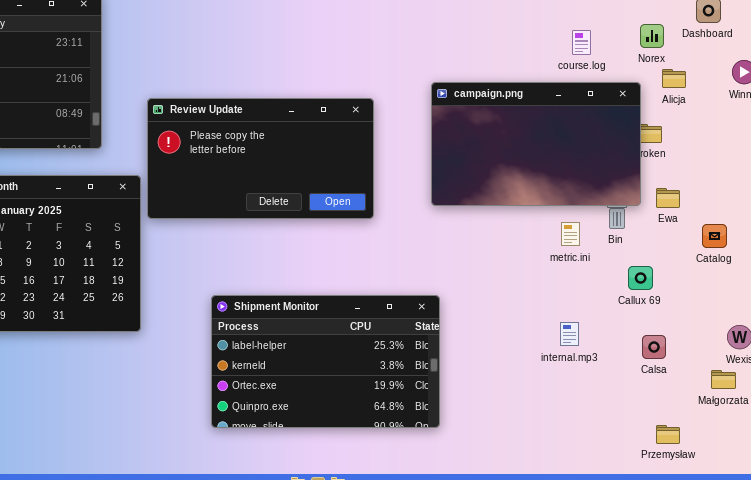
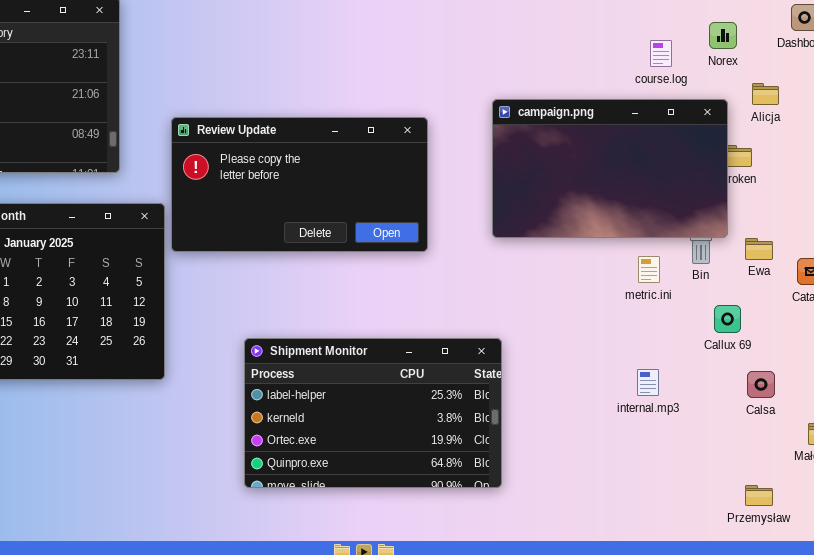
Norex: [640,24,664,48] -> [709,22,737,49], moved
Ewa: [656,188,680,208] -> [745,238,773,260], moved
Calsa: [642,335,666,359] -> [747,371,775,398], moved

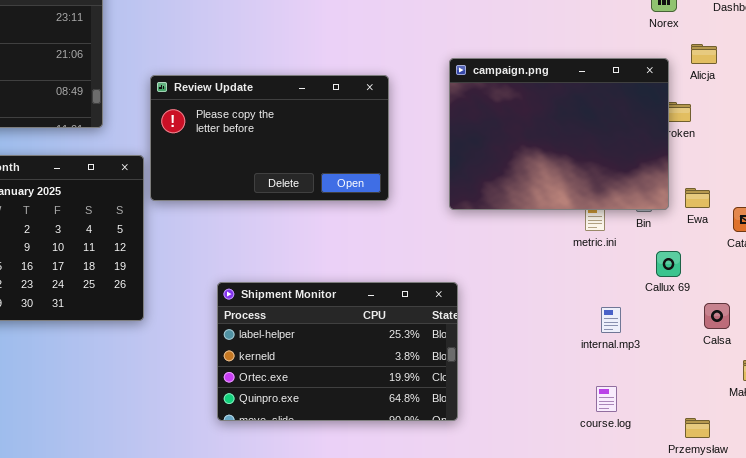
course.log: [650,40,672,67] -> [596,386,617,412], moved
campaign.png: [492,99,728,238] -> [449,58,669,210], resized
internal.mp3: [637,369,659,396] -> [601,307,621,333], moved
Calsa: [747,371,775,398] -> [704,303,730,329], moved

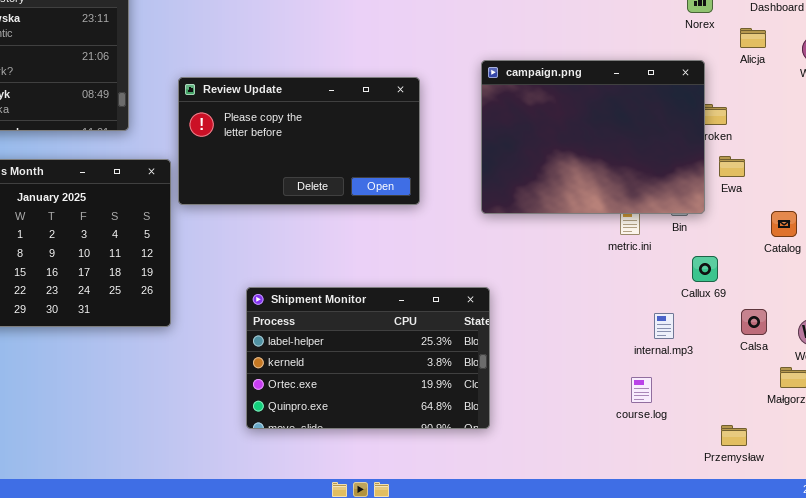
Alicja: [691,44,717,64] -> [740,28,766,48], moved
Ewa: [685,188,710,208] -> [719,156,745,177], moved
internal.mp3: [601,307,621,333] -> [654,313,674,339], moved
course.log: [596,386,617,412] -> [631,377,652,403], moved

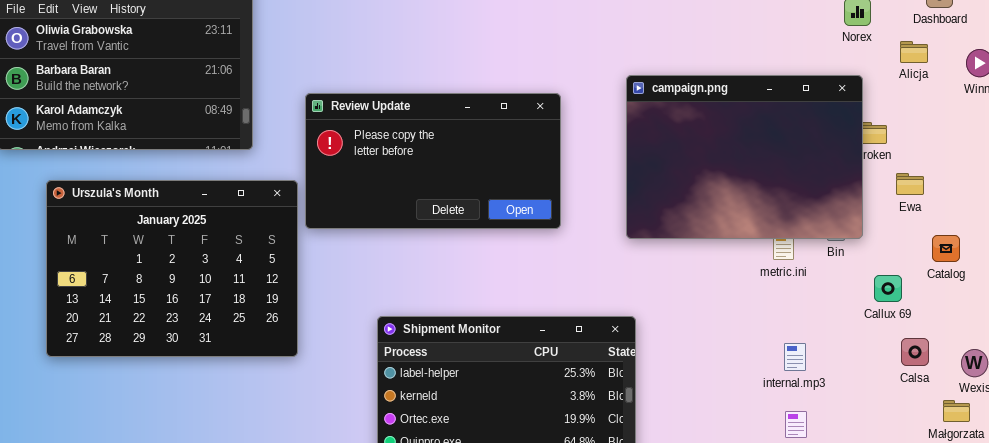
Ewa: [719,156,745,177] -> [896,173,924,195], moved
Callux 69: [692,256,718,282] -> [874,275,902,302], moved
internal.mp3: [654,313,674,339] -> [784,343,806,371], moved

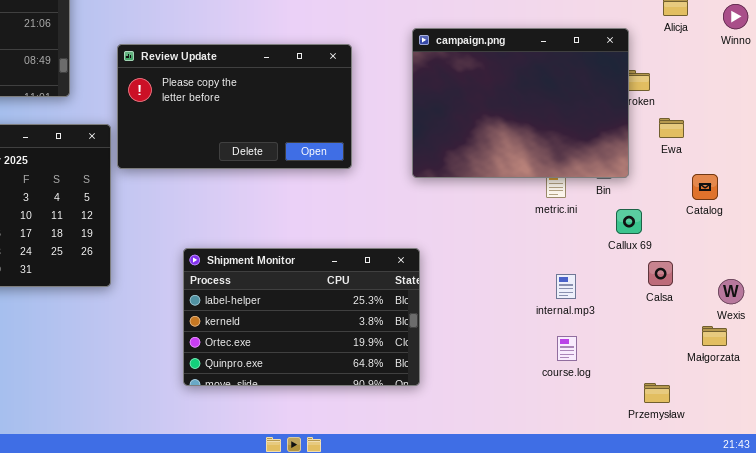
Callux 69: [874,275,902,302] -> [616,209,642,234], moved
Calsa: [901,338,929,366] -> [648,261,673,286], moved

